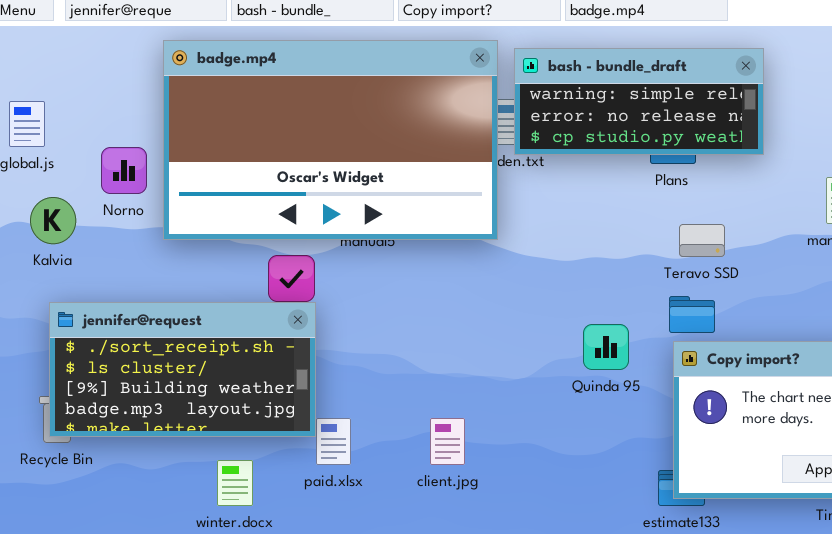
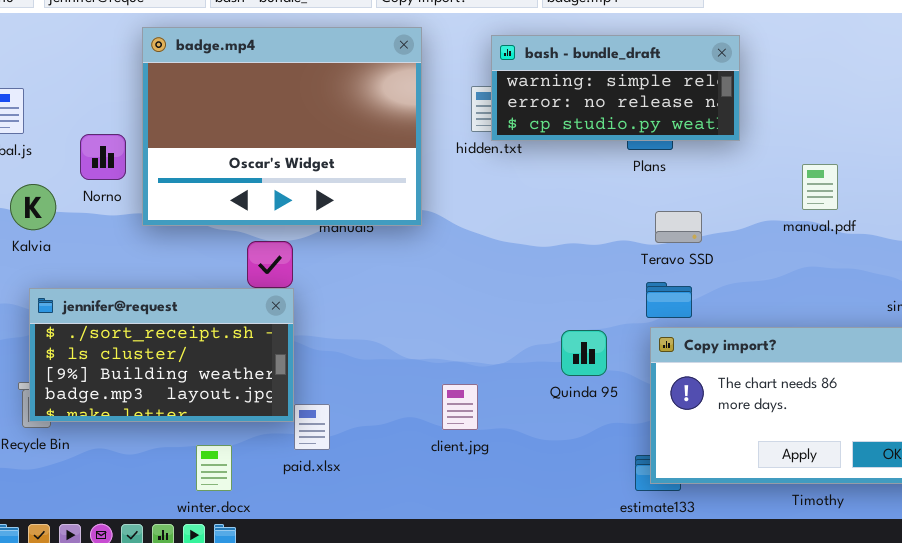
badge.mp4: [163,40,498,240] -> [142,27,422,226], resized
Quinda 95: [583,324,629,370] -> [561,330,607,376], moved
client.jpg: [430,418,465,465] -> [442,384,478,430], moved

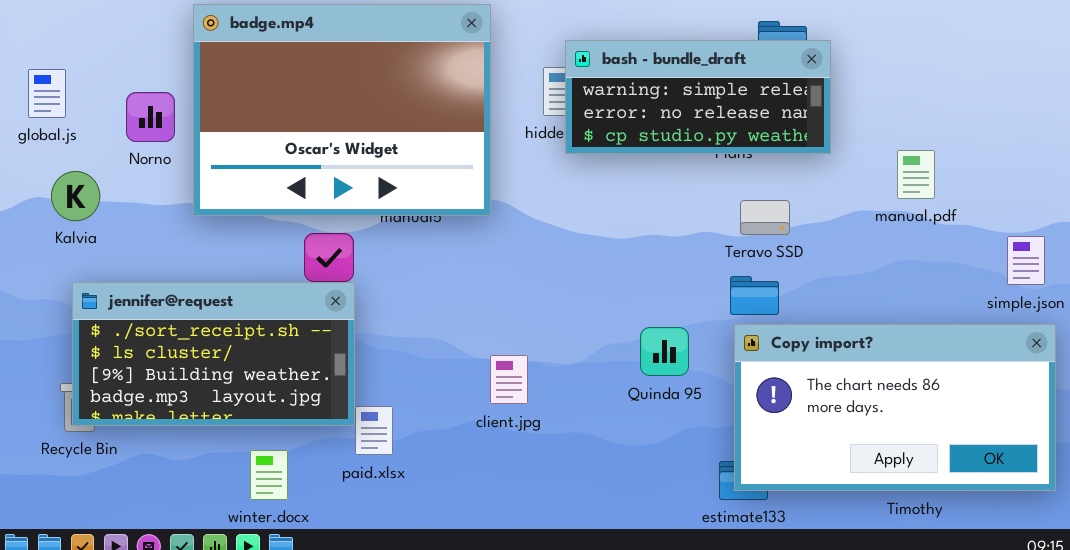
bash - bundle_draft: [491,35,740,141] -> [565,40,831,154], moved
Norno: [80,134,126,180] -> [126,92,175,142], moved
client.jpg: [442,384,478,430] -> [490,355,528,404], moved

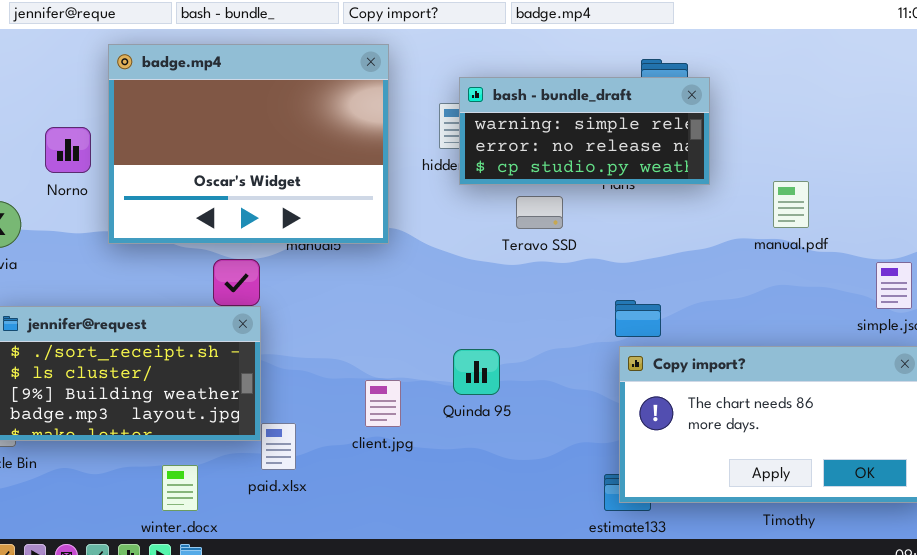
Teravo SSD: [740,200,790,235] -> [516,196,563,229], moved
Quinda 95: [640,327,689,376] -> [453,349,500,395], moved
client.jpg: [490,355,528,404] -> [365,380,401,427], moved

